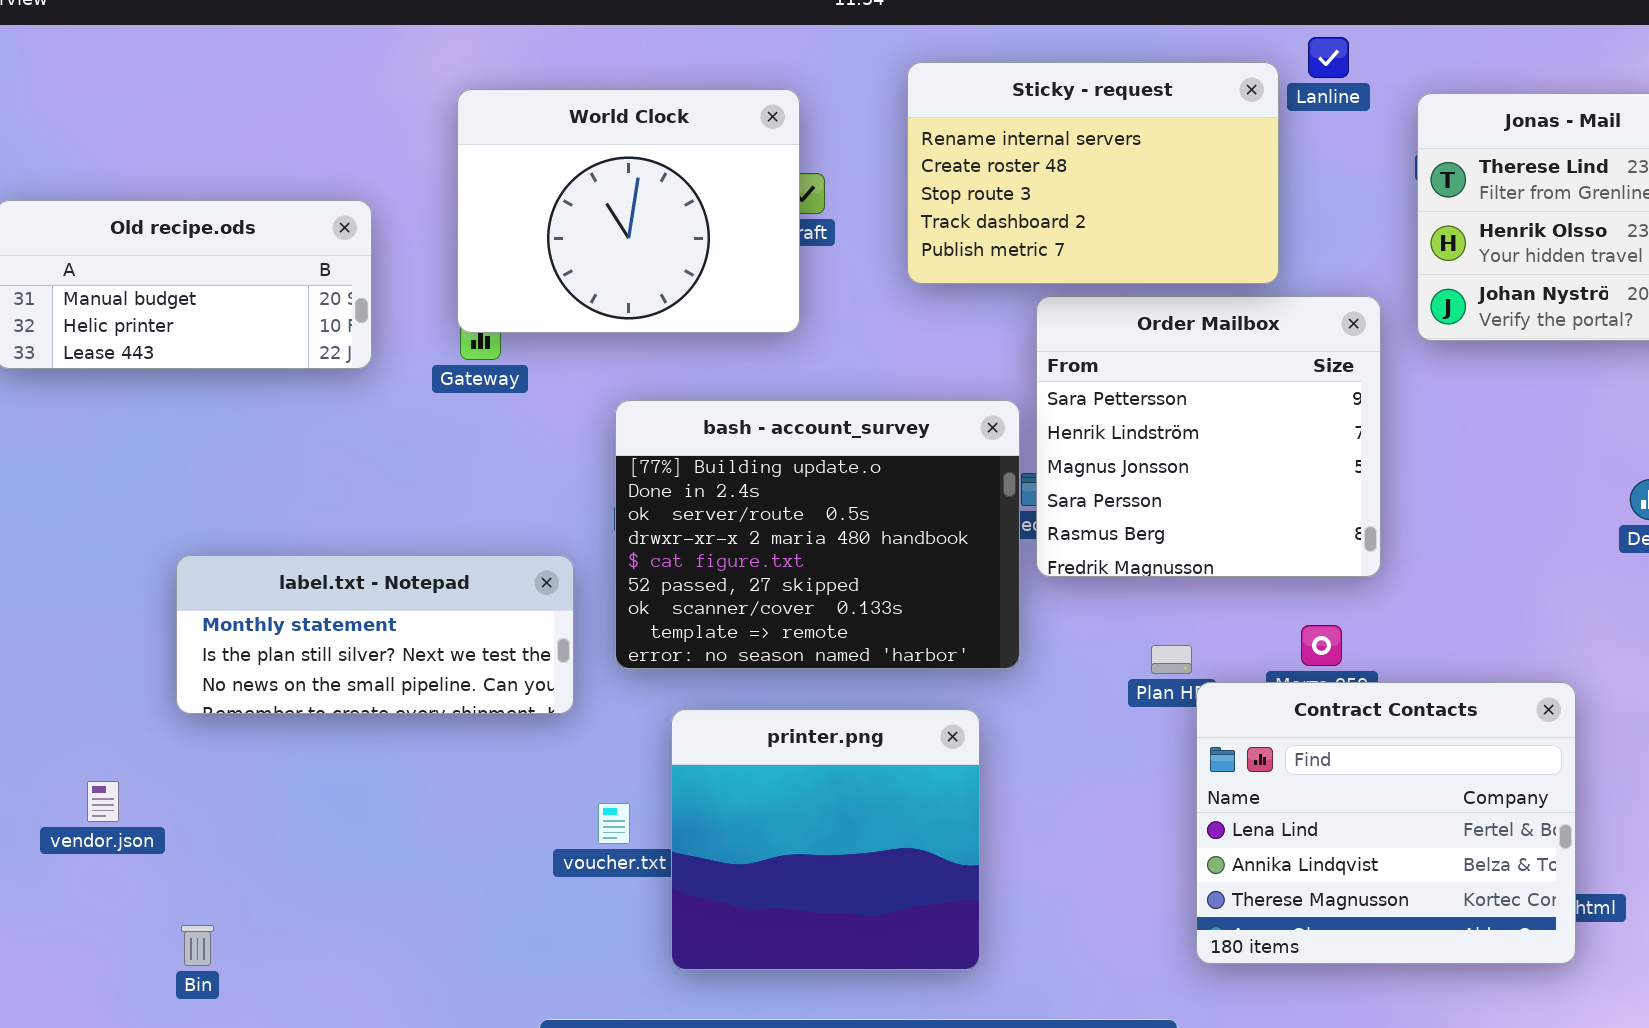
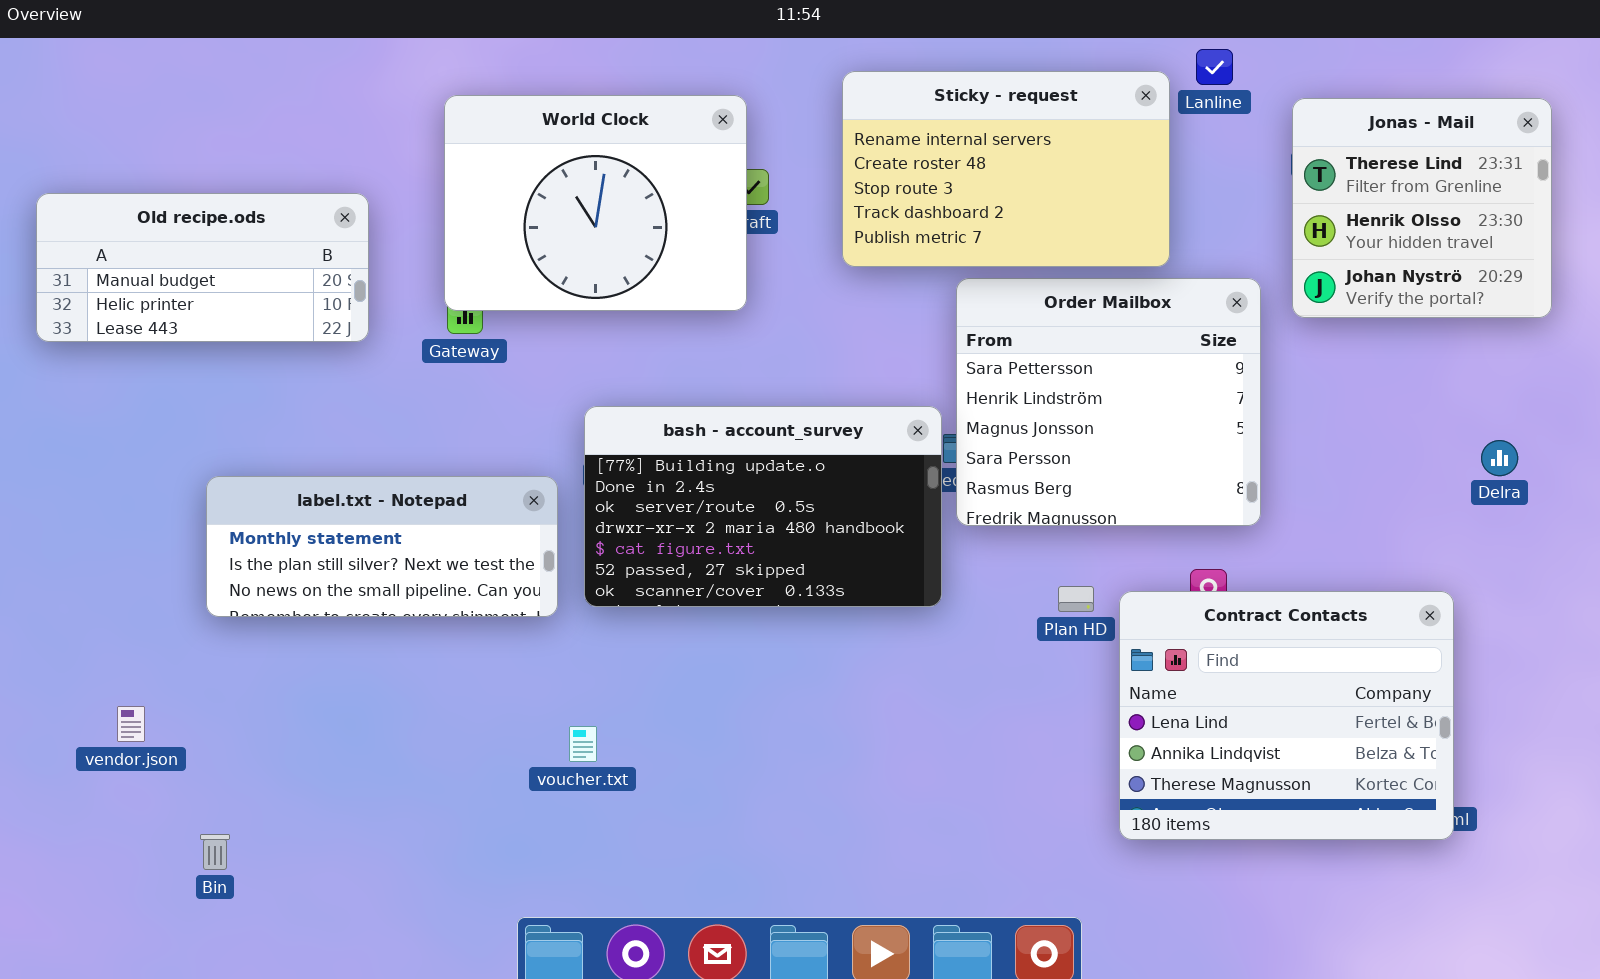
bash - account_survey: [615,400,1020,669] -> [584,406,942,607], resized
label.txt - Notepad: [176,555,574,714] -> [206,476,558,617], moved
Contract Contacts: [1196,682,1576,964] -> [1119,591,1454,840], moved
printer.png: [671,709,980,970] -> none, closed

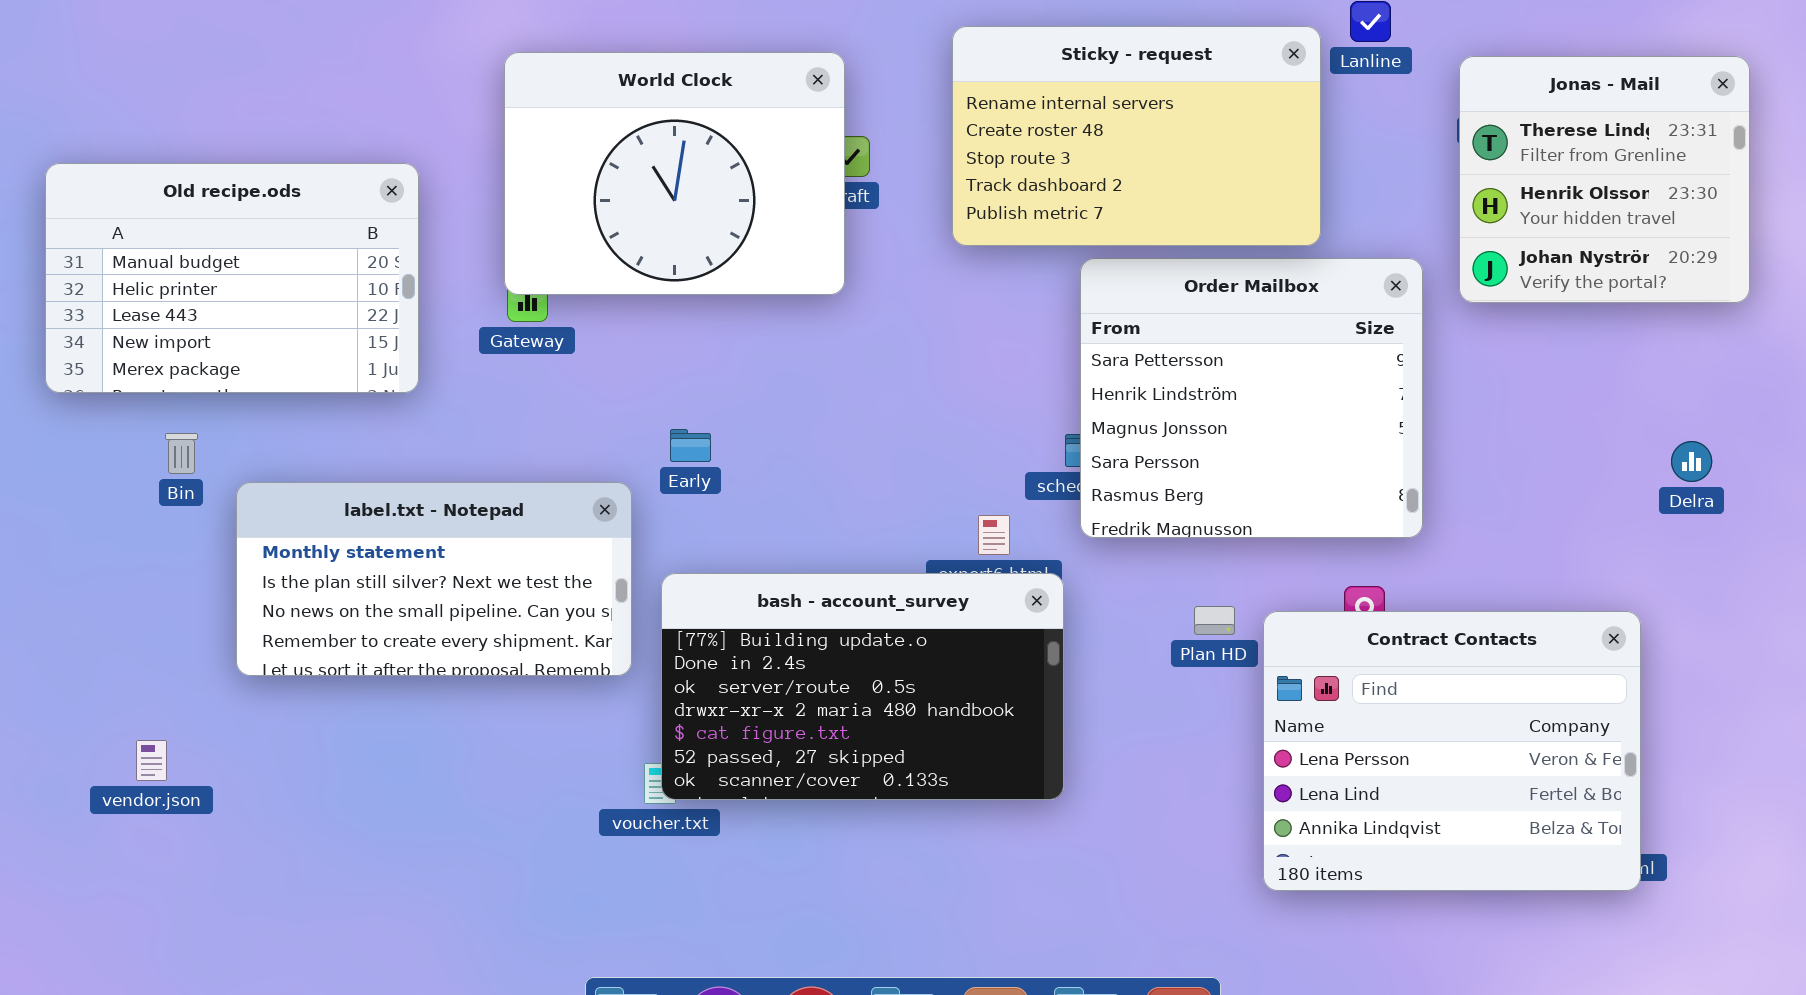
Old recipe.ods: [36,193,369,342] -> [45,163,419,393], resized
bash - account_survey: [584,406,942,607] -> [661,573,1064,800], moved
label.txt - Notepad: [206,476,558,617] -> [236,482,632,676], resized
Contract Contacts: [1119,591,1454,840] -> [1263,611,1641,891], scrolled up 1 row
Bin: [200,834,230,870] -> [165,433,198,474], moved

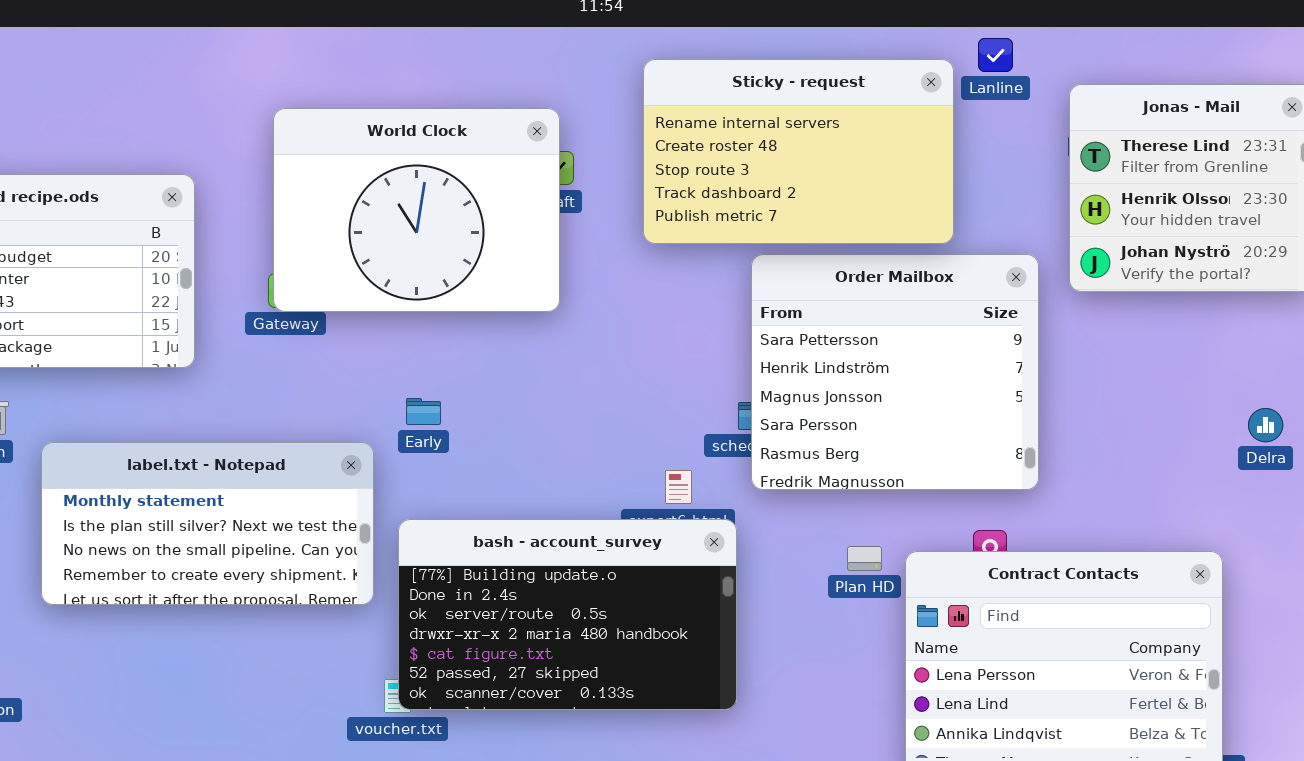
World Clock: [504,52,845,295] -> [273,108,560,312], moved

